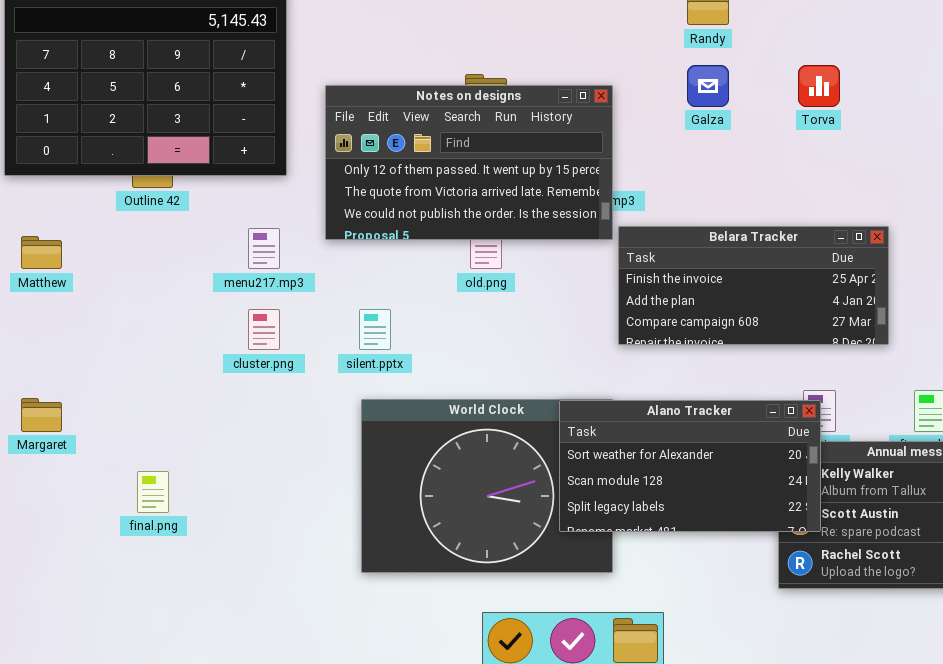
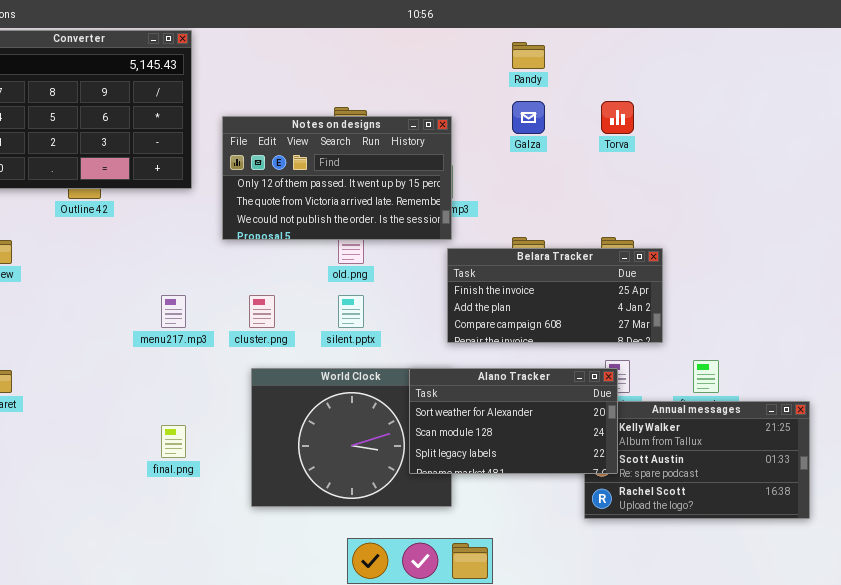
Belara Tracker: [618,226,889,345] -> [447,248,663,343], moved
menu217.mp3: [248,228,280,269] -> [161,295,186,328], moved
cluster.png: [248,309,280,350] -> [249,295,275,328], moved
silent.pptx: [359,309,391,350] -> [338,295,364,328], moved
final.png: [137,471,169,513] -> [161,425,186,458], moved

